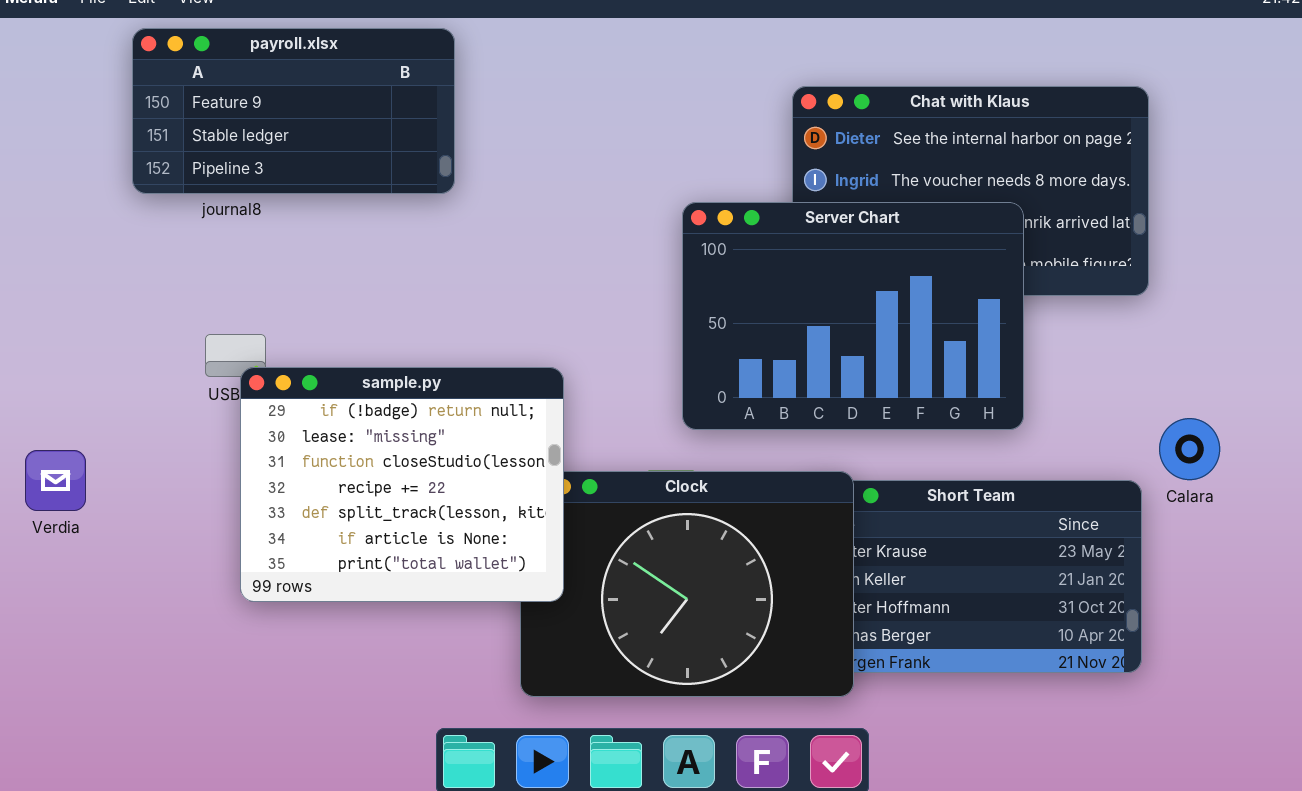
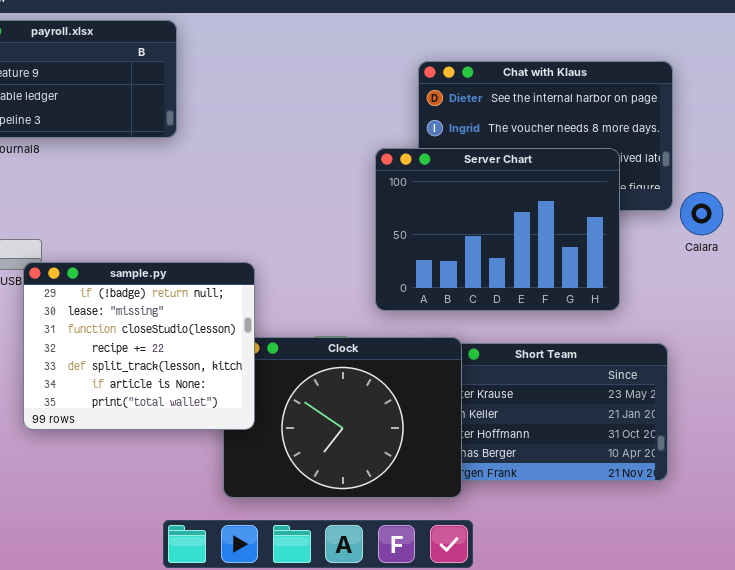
Server Chart: [682,202,1024,430] -> [375,148,620,311], moved
Calara: [1159,418,1220,480] -> [680,192,723,235], moved

